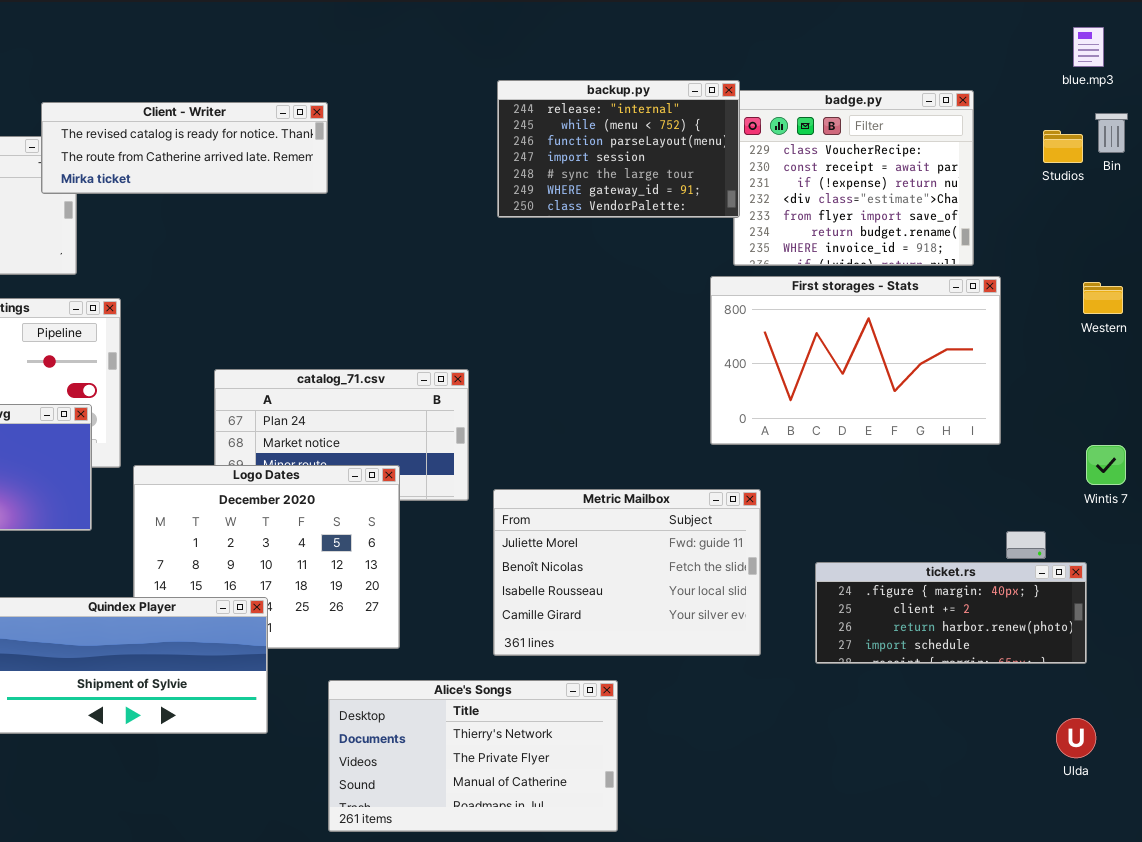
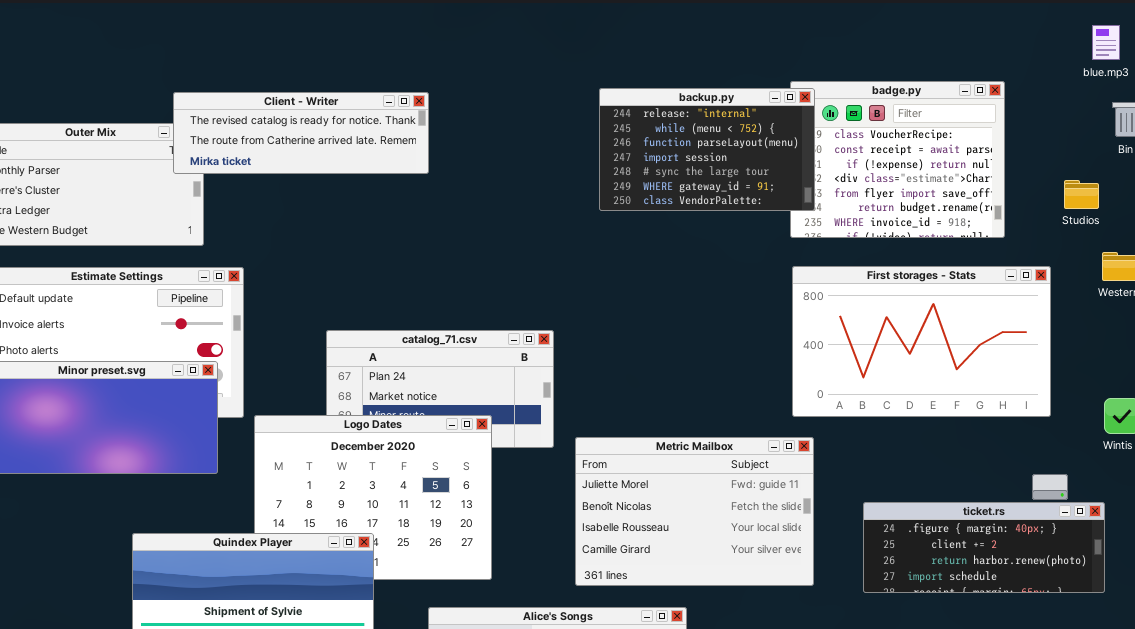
backup.py: [497,80,740,218] -> [599,88,815,211], moved
Studios: [1043,130,1083,163] -> [1064,180,1099,209], moved
First storages - Stats: [710,276,1001,445] -> [792,266,1051,417], moved

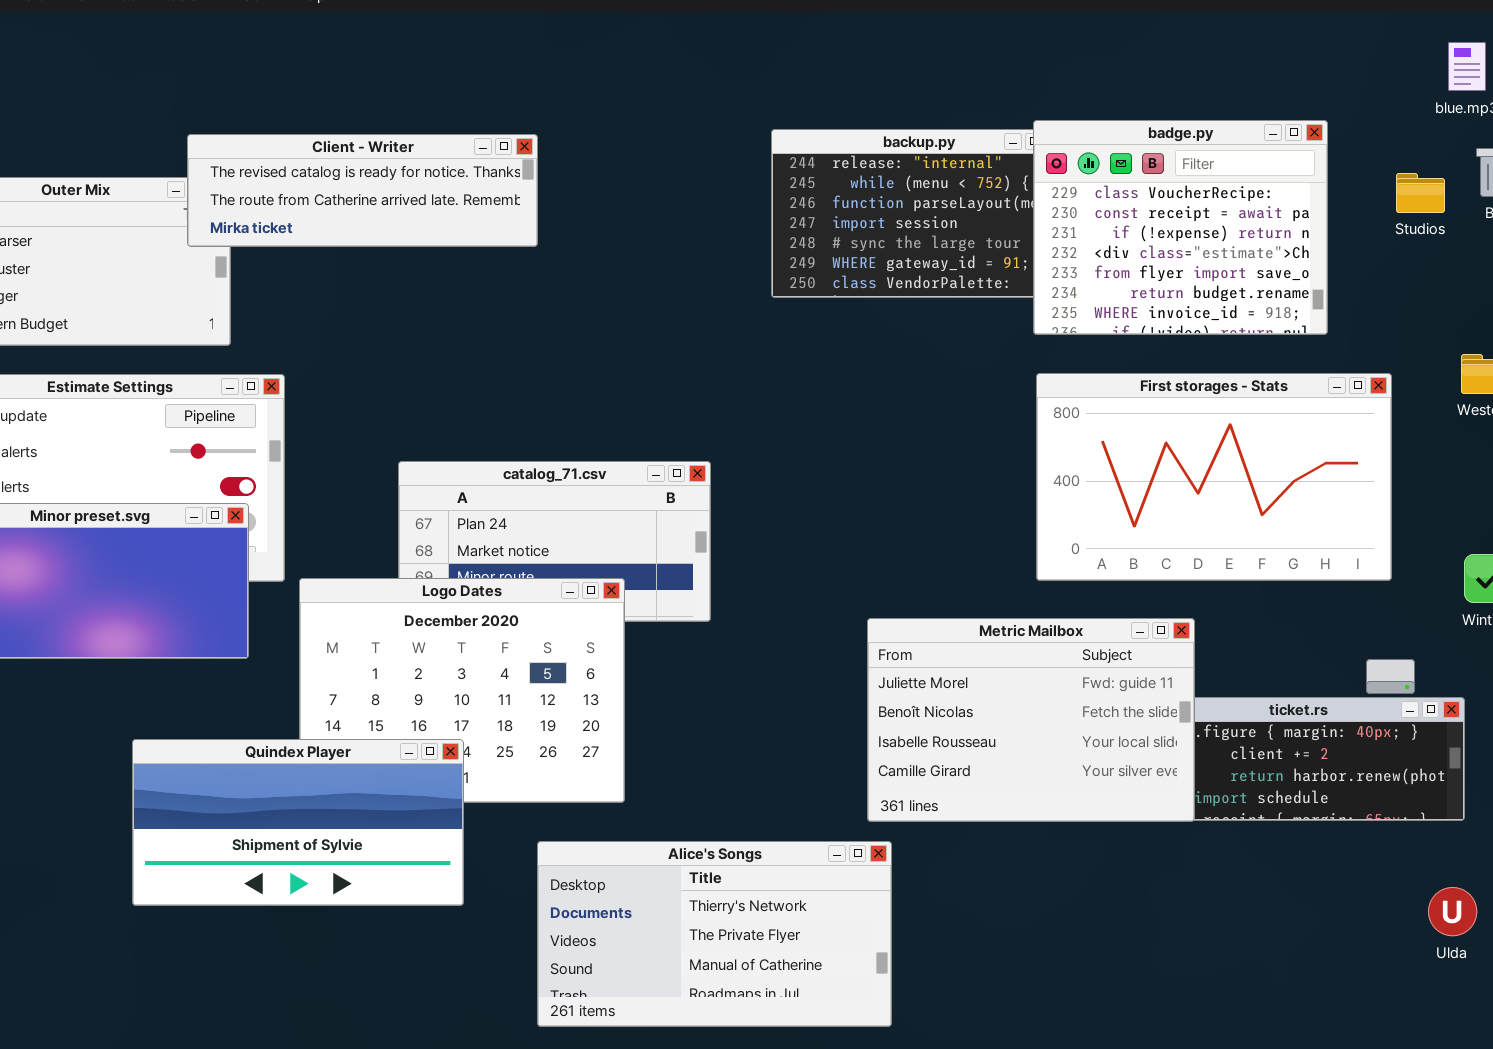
badge.py: [790,81,1005,238] -> [1033,120,1328,335], raised
Studios: [1064,180,1099,209] -> [1396,173,1445,213], moved
Metric Mailbox: [575,437,814,586] -> [867,618,1195,822], moved

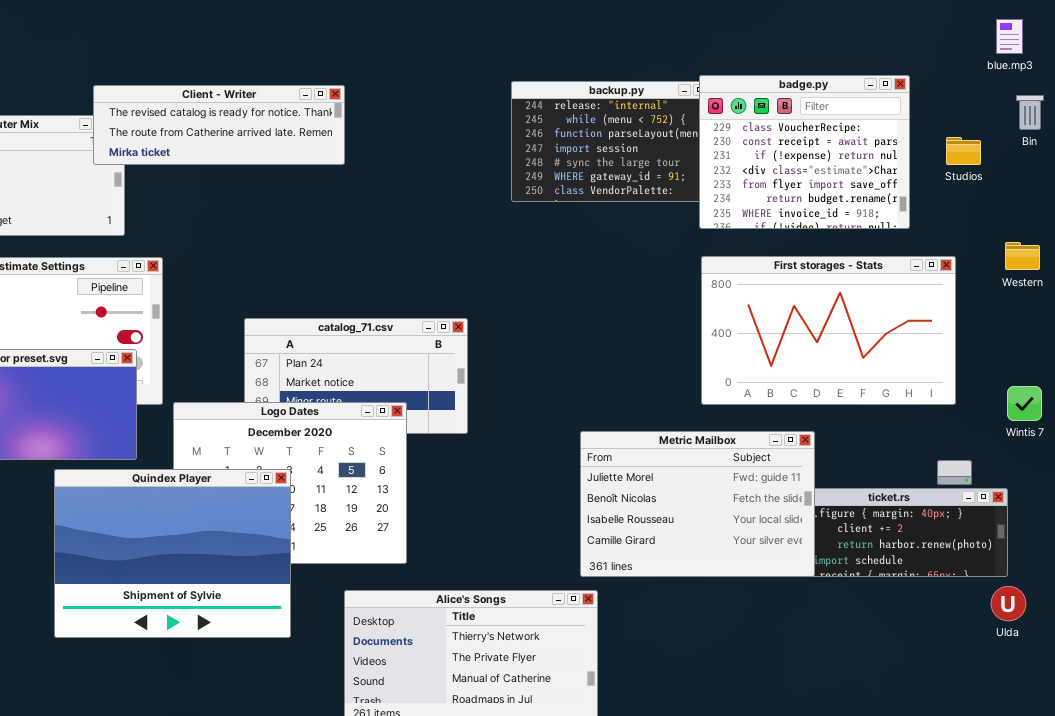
Studios: [1396,173,1445,213] -> [946,137,981,165], moved
Quindex Player: [132,739,464,906] -> [54,469,291,638], resized
Ulda: [1428,887,1477,936] -> [991,586,1026,621], moved

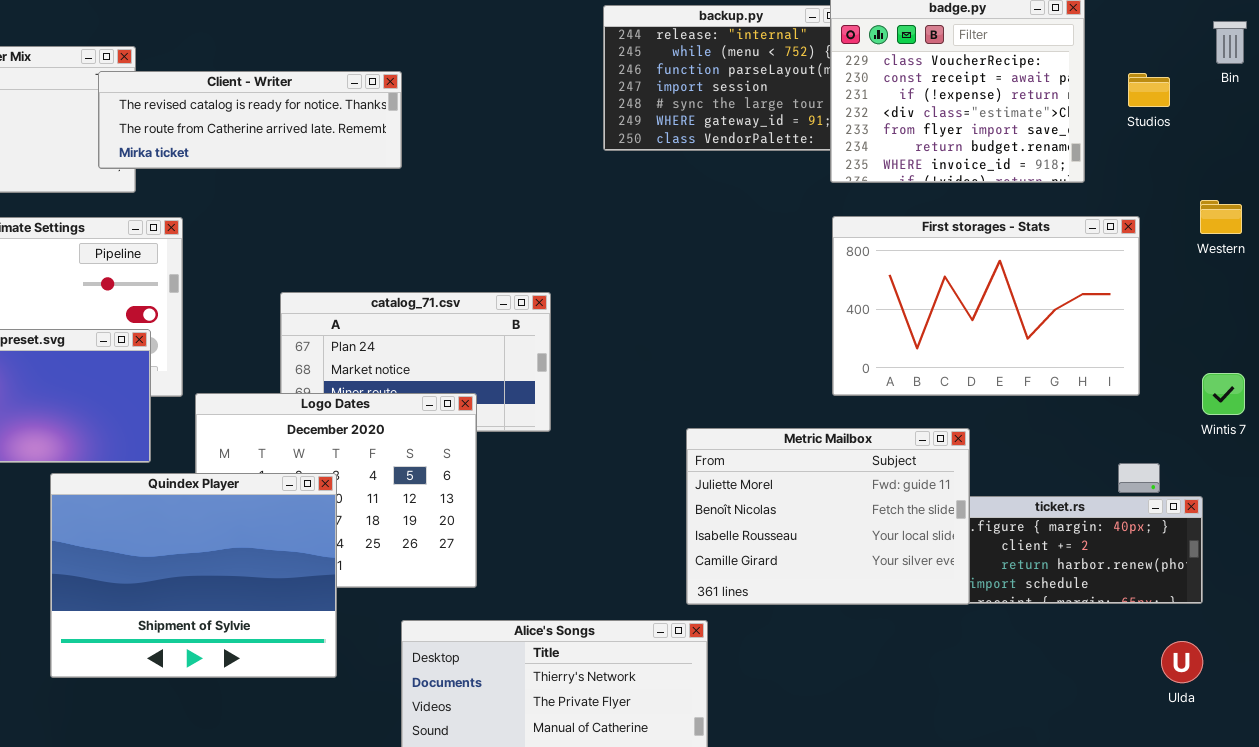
Client - Writer: [93,85,345,165] -> [98,71,402,169], moved
Ulda: [991,586,1026,621] -> [1161,641,1203,683], moved

